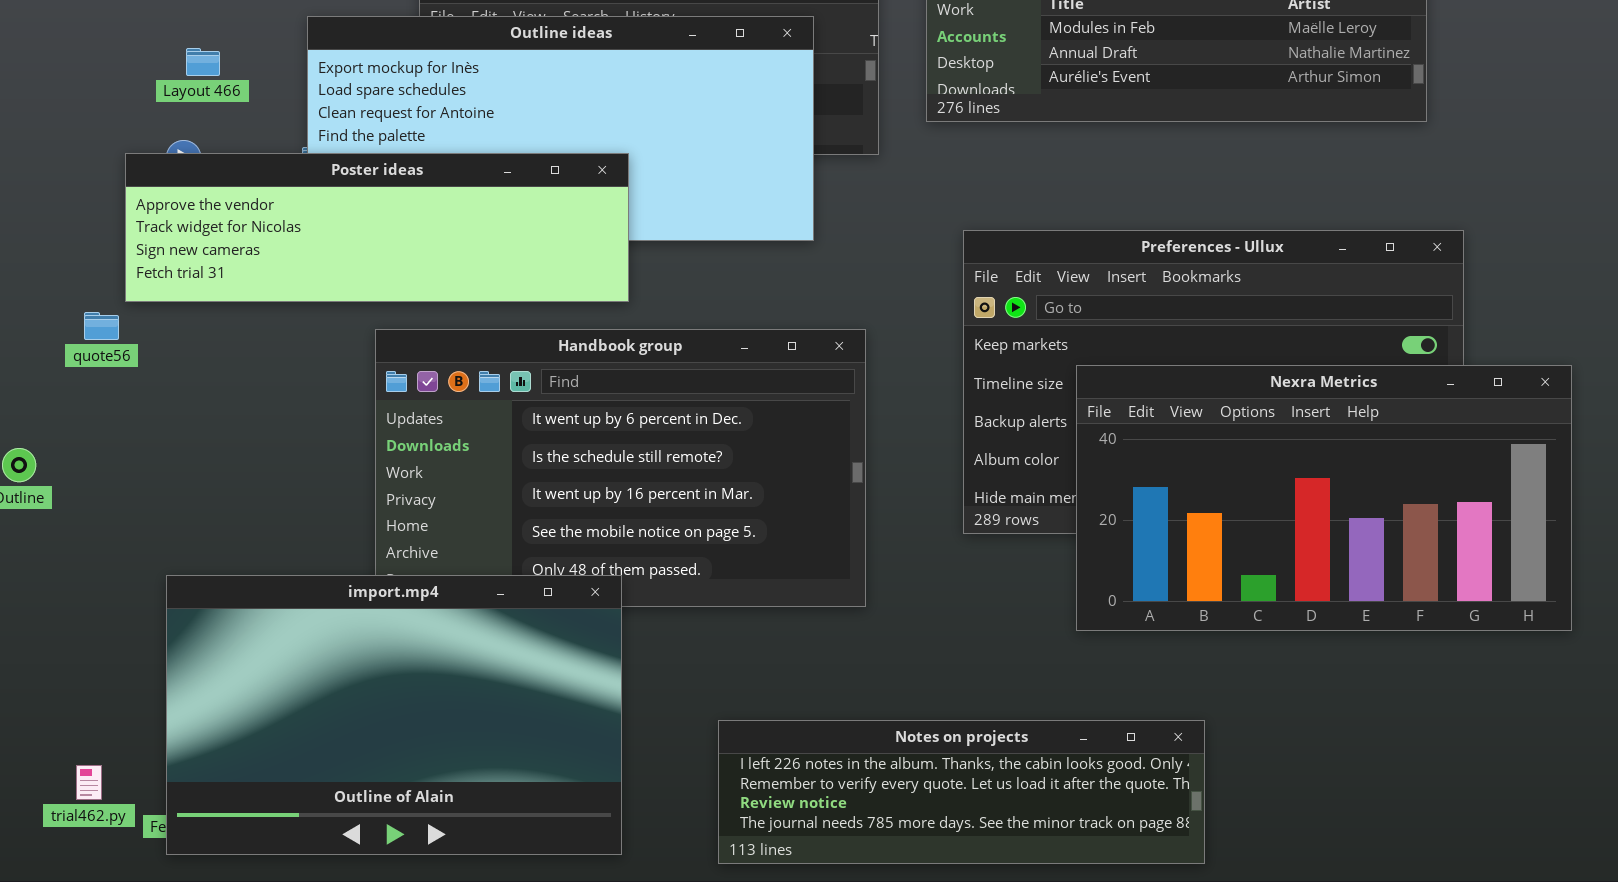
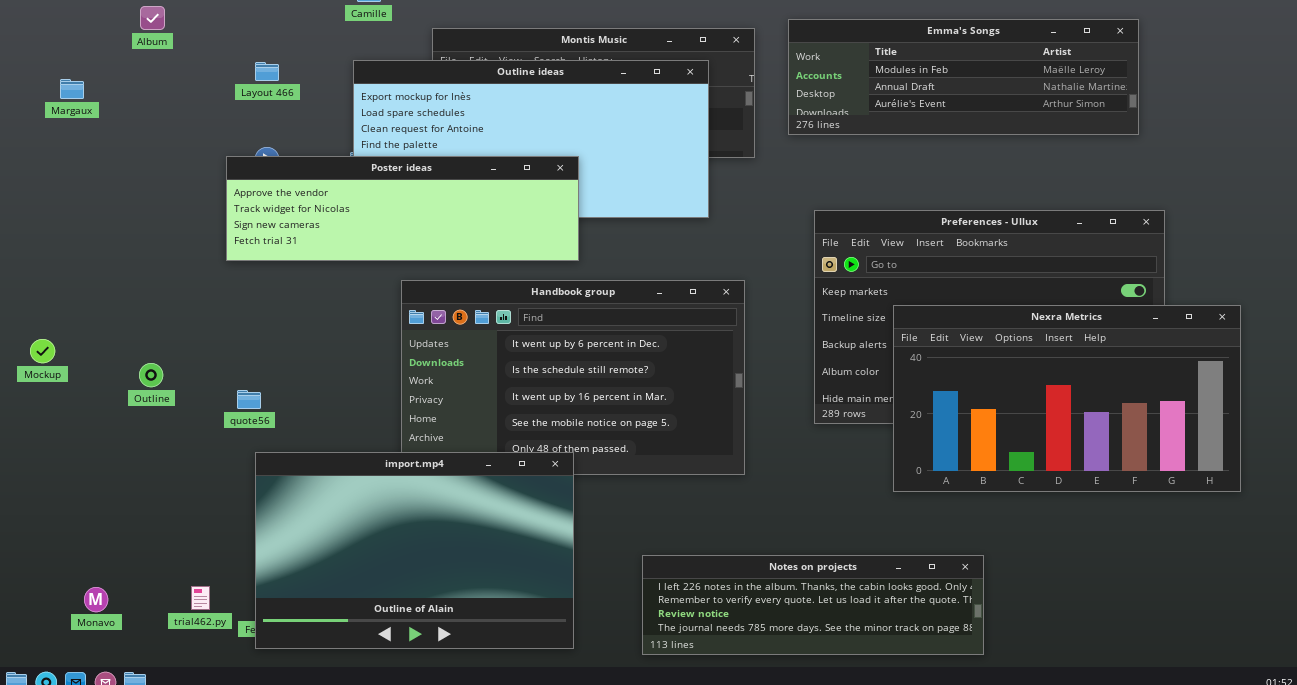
Layout 466: [186,48,220,76] -> [255,62,279,81], moved
quote56: [84,312,119,340] -> [237,390,261,409], moved

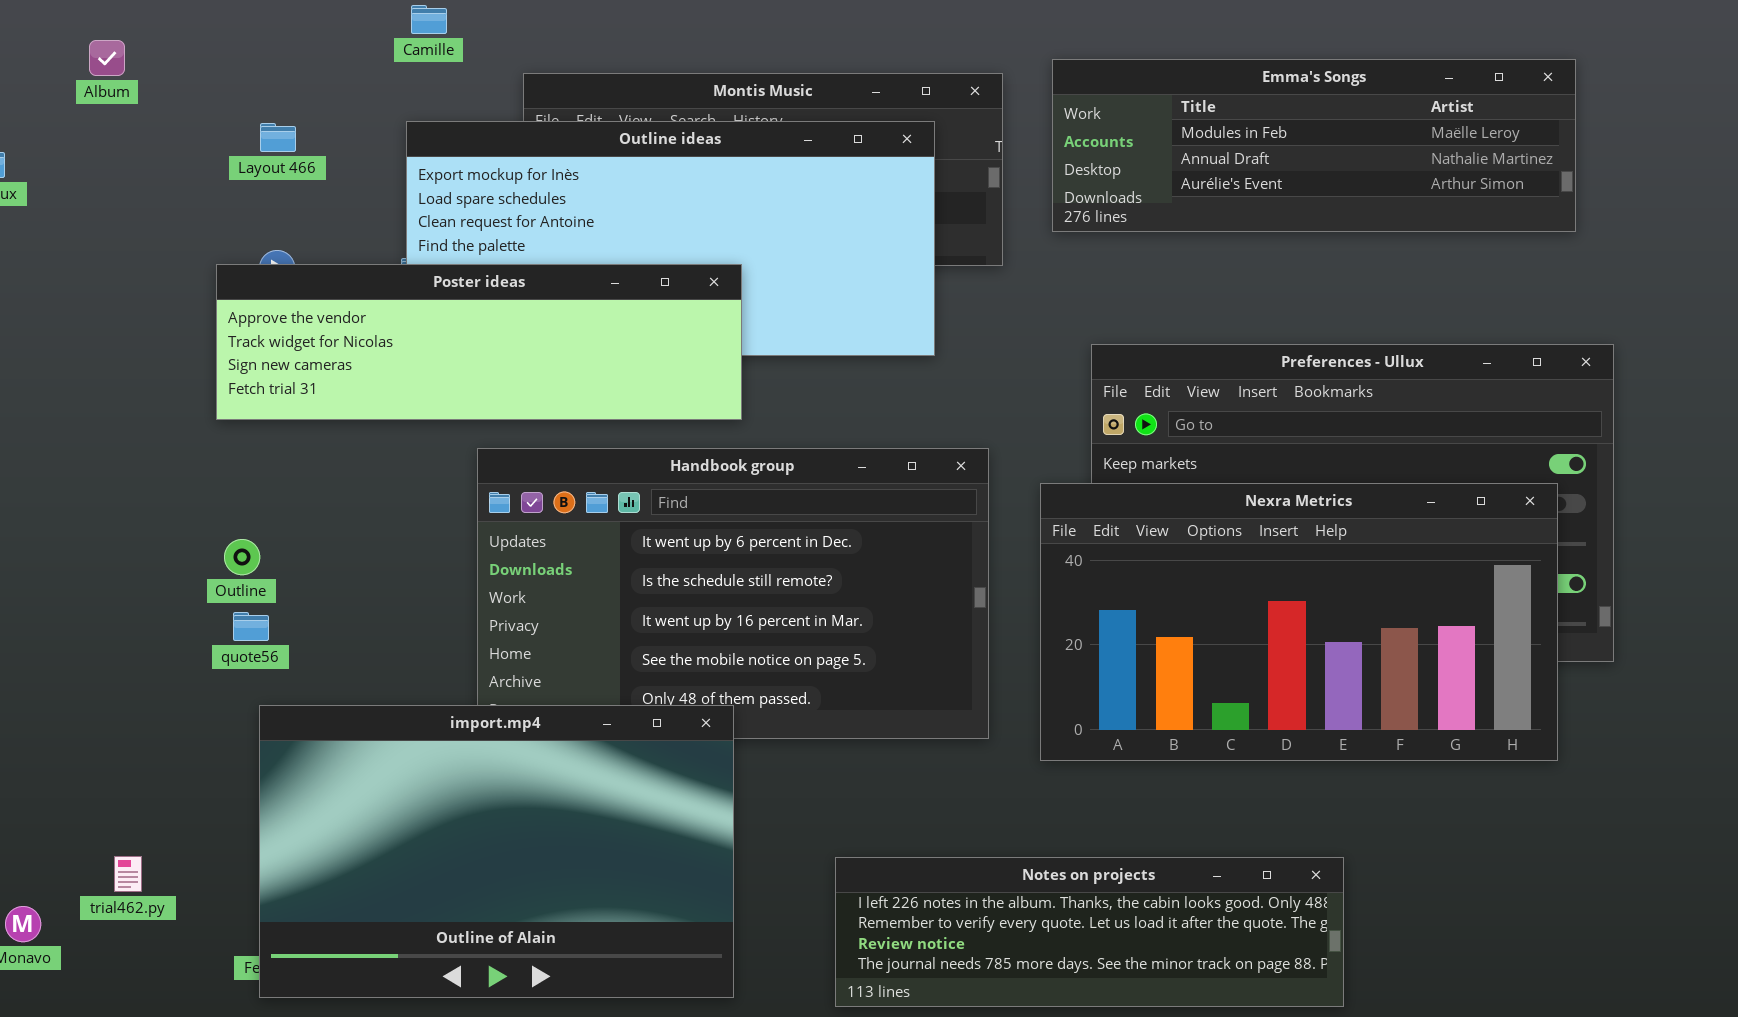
Nexra Metrics: [893,305,1241,492] -> [1040,483,1558,761], moved
Outline: [139,363,163,387] -> [224,539,260,575], moved
trial462.py: [191,586,210,610] -> [114,856,142,892], moved

